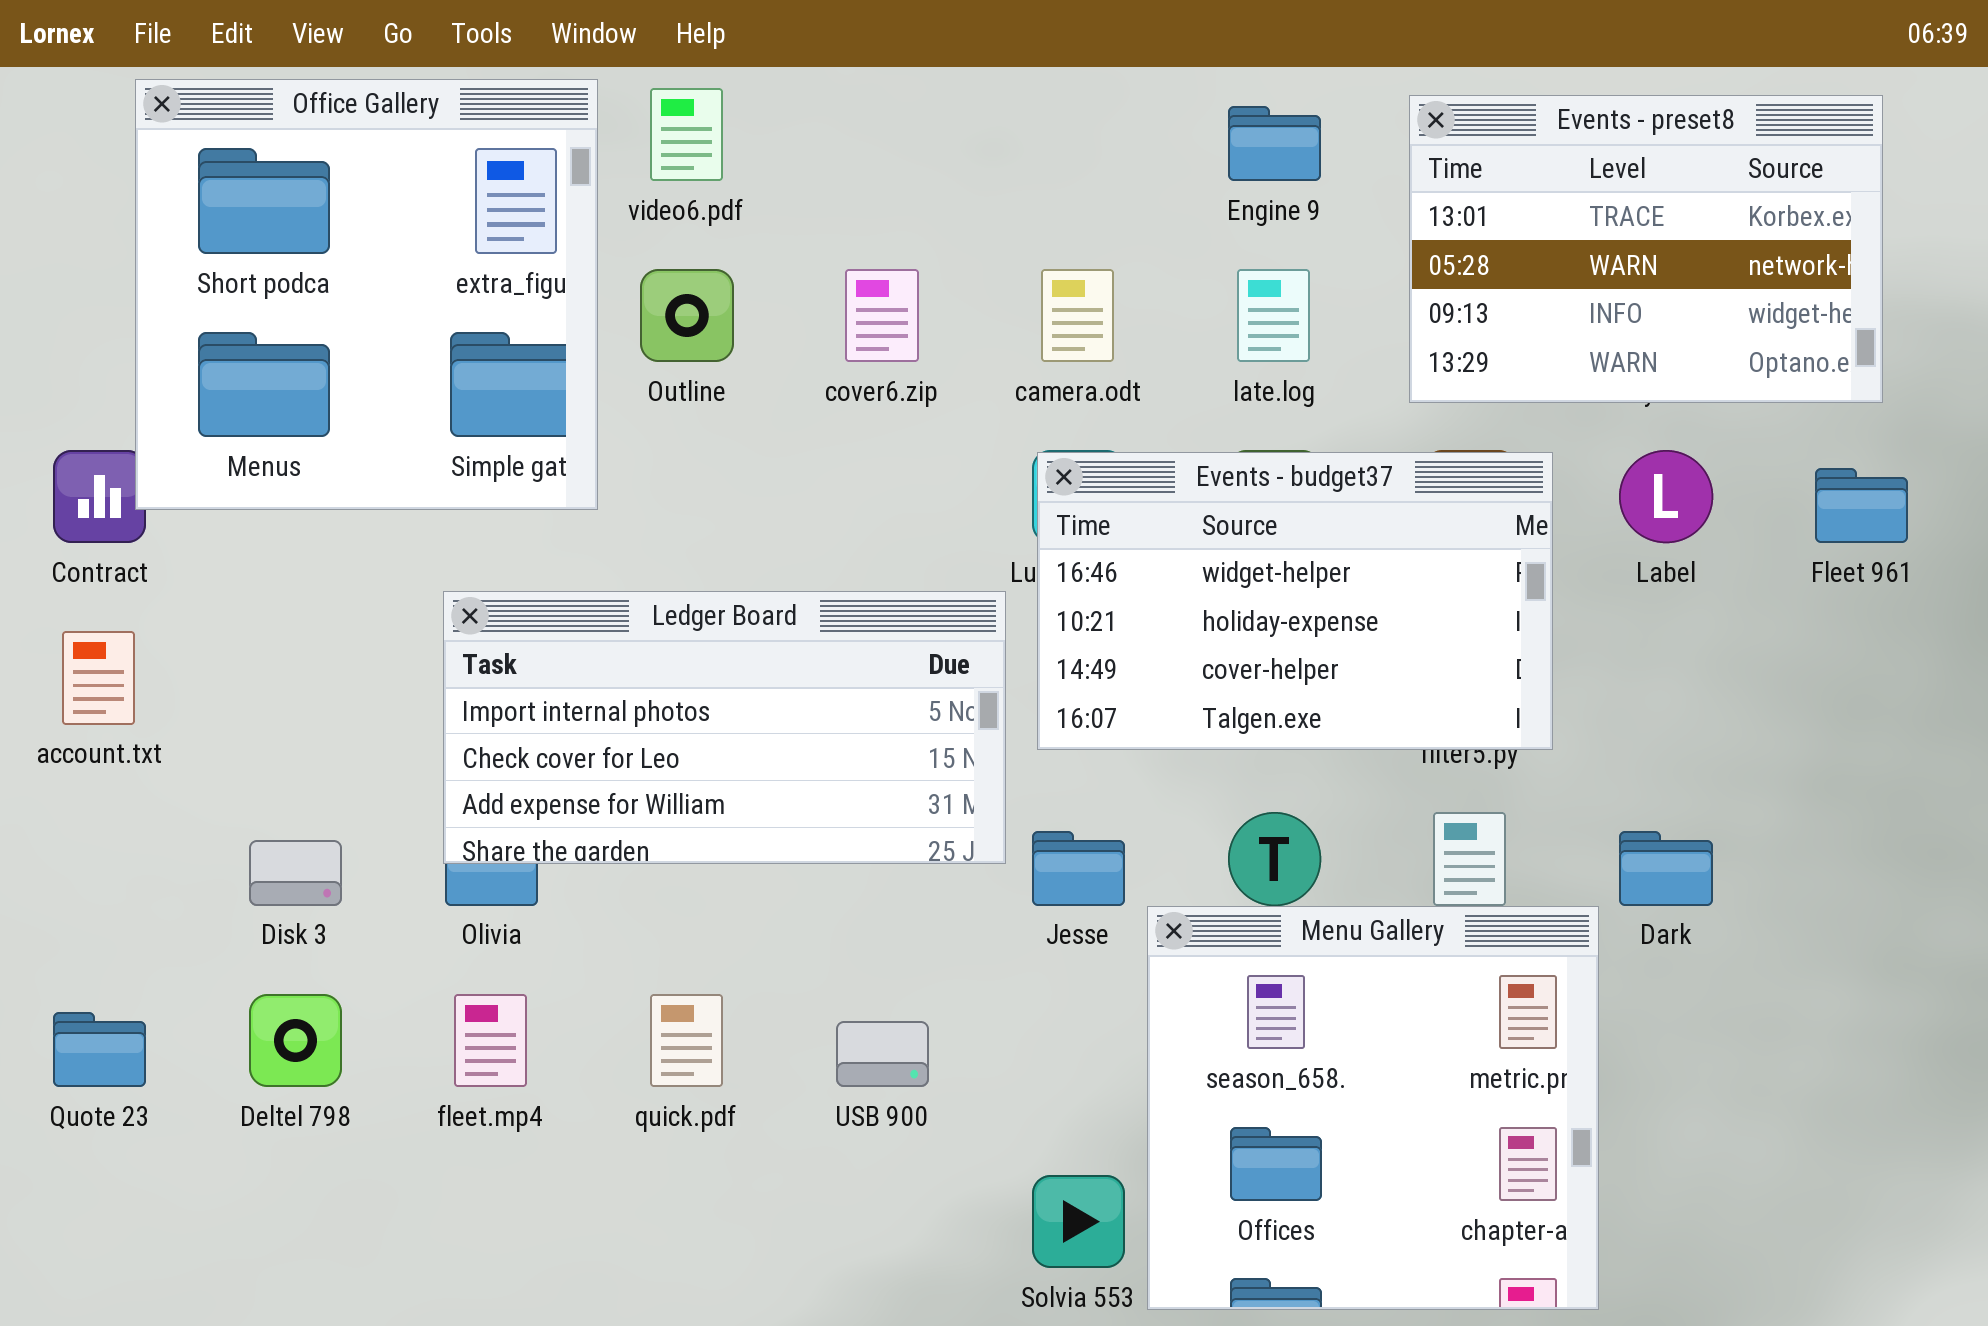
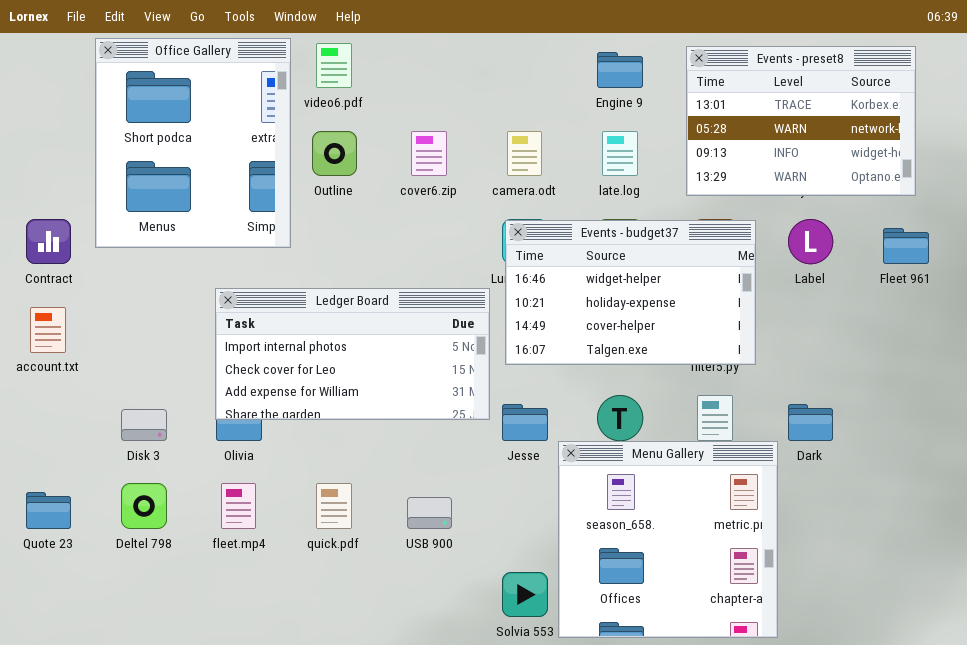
Office Gallery: [135,79,598,510] -> [95,38,291,248], resized

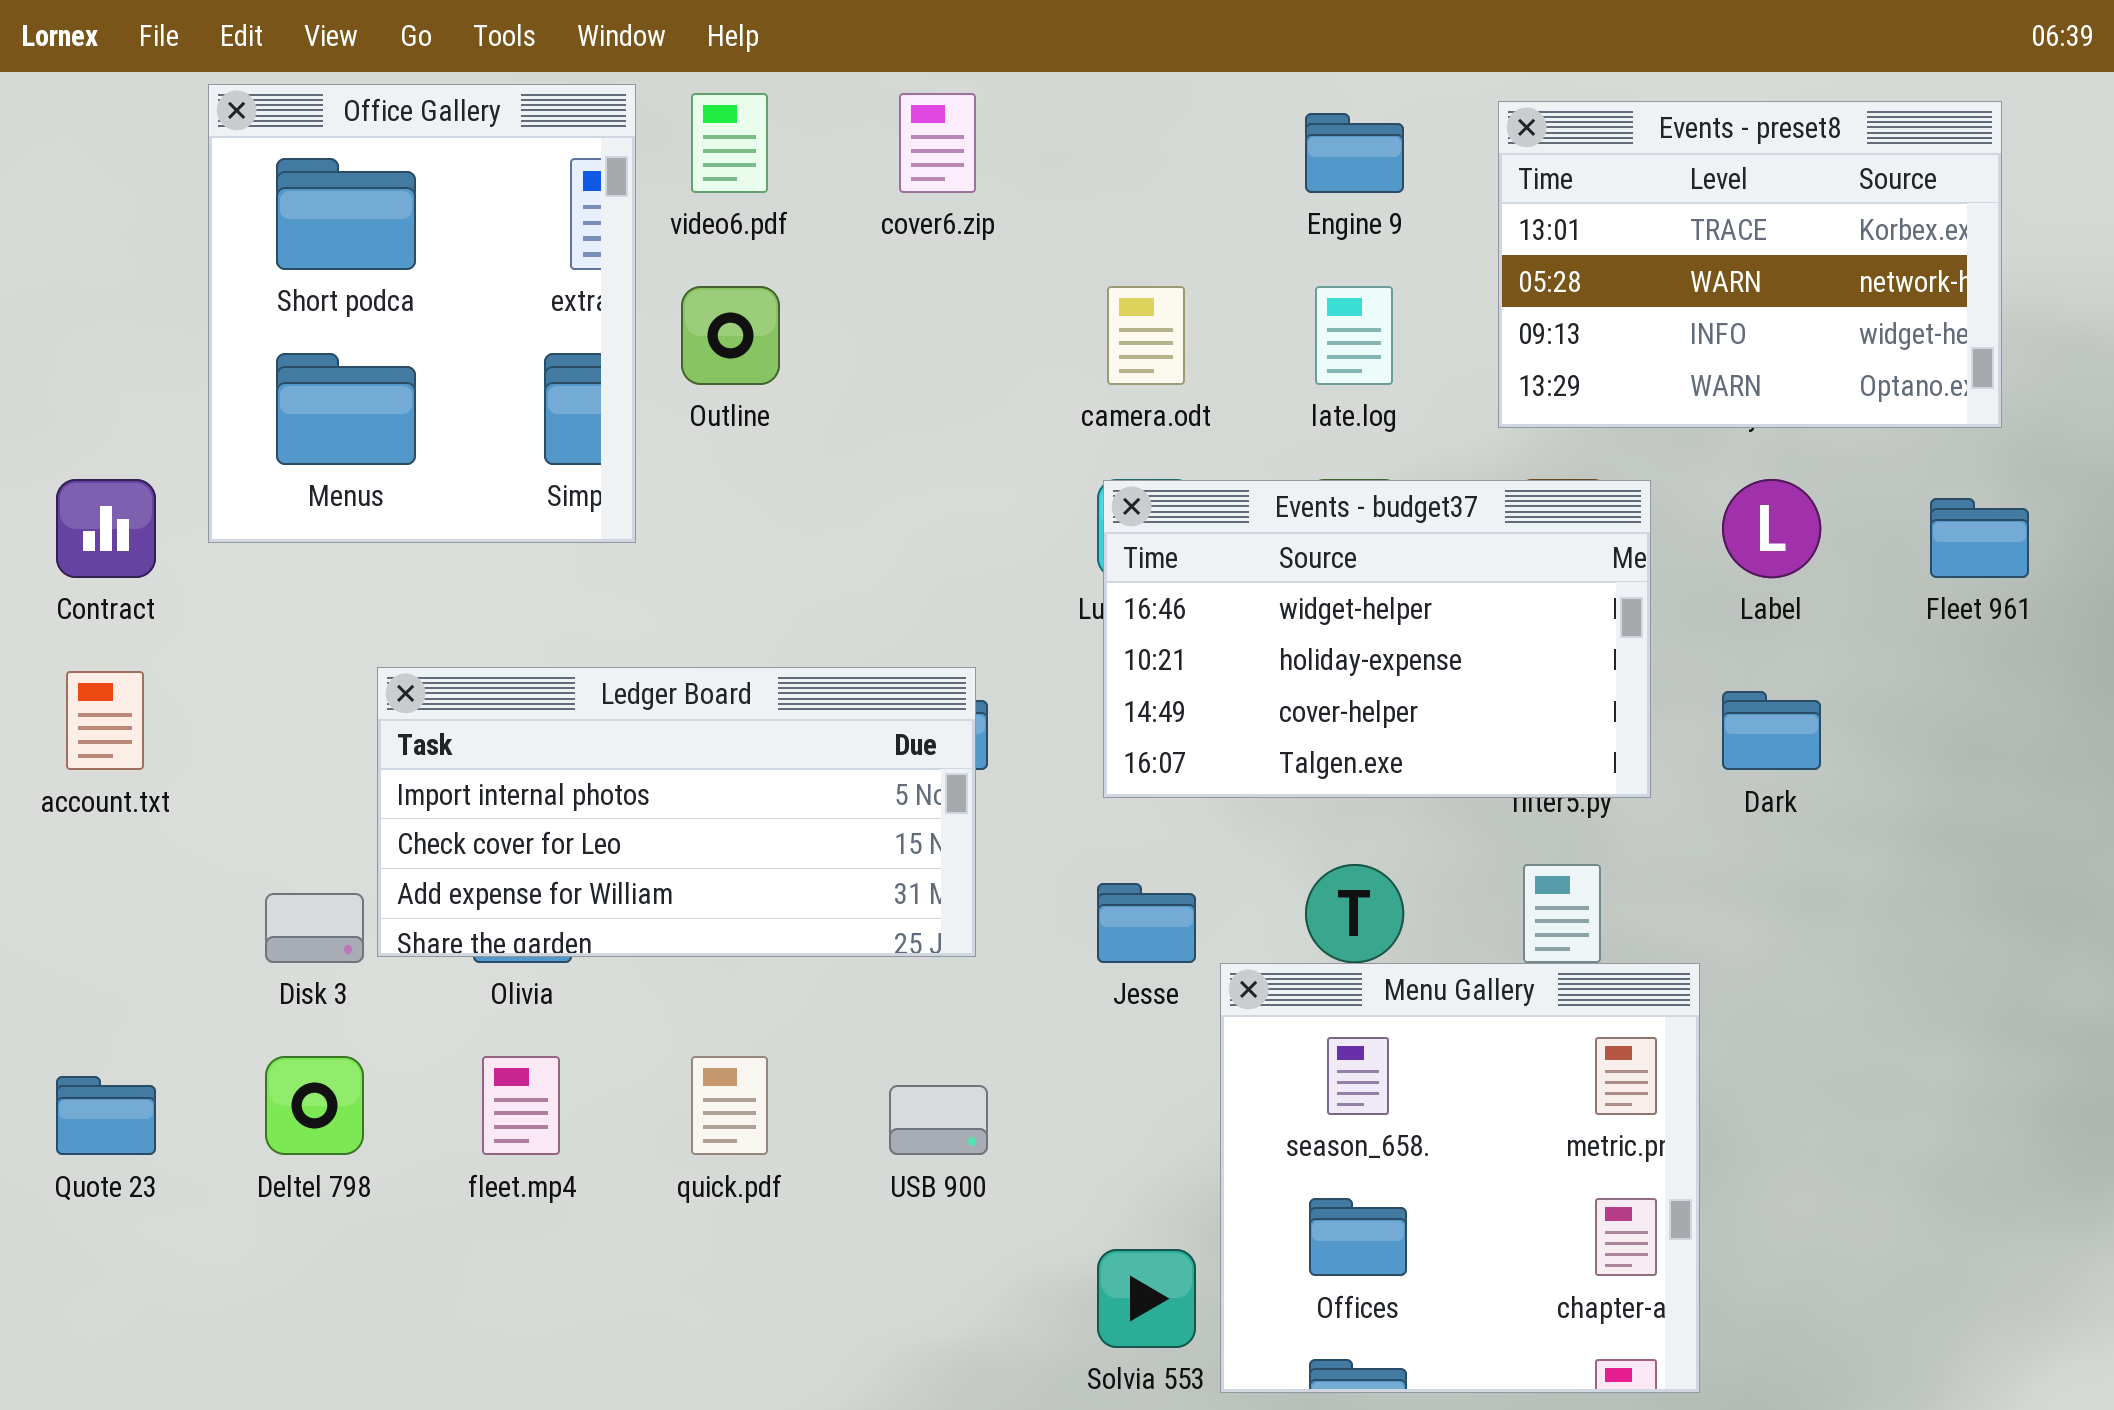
cover6.zip: [411,131,447,176] -> [899,93,976,193], moved
Ledger Board: [215,288,490,420] -> [377,667,976,957], moved
Dark: [788,404,833,441] -> [1722,691,1821,770], moved

